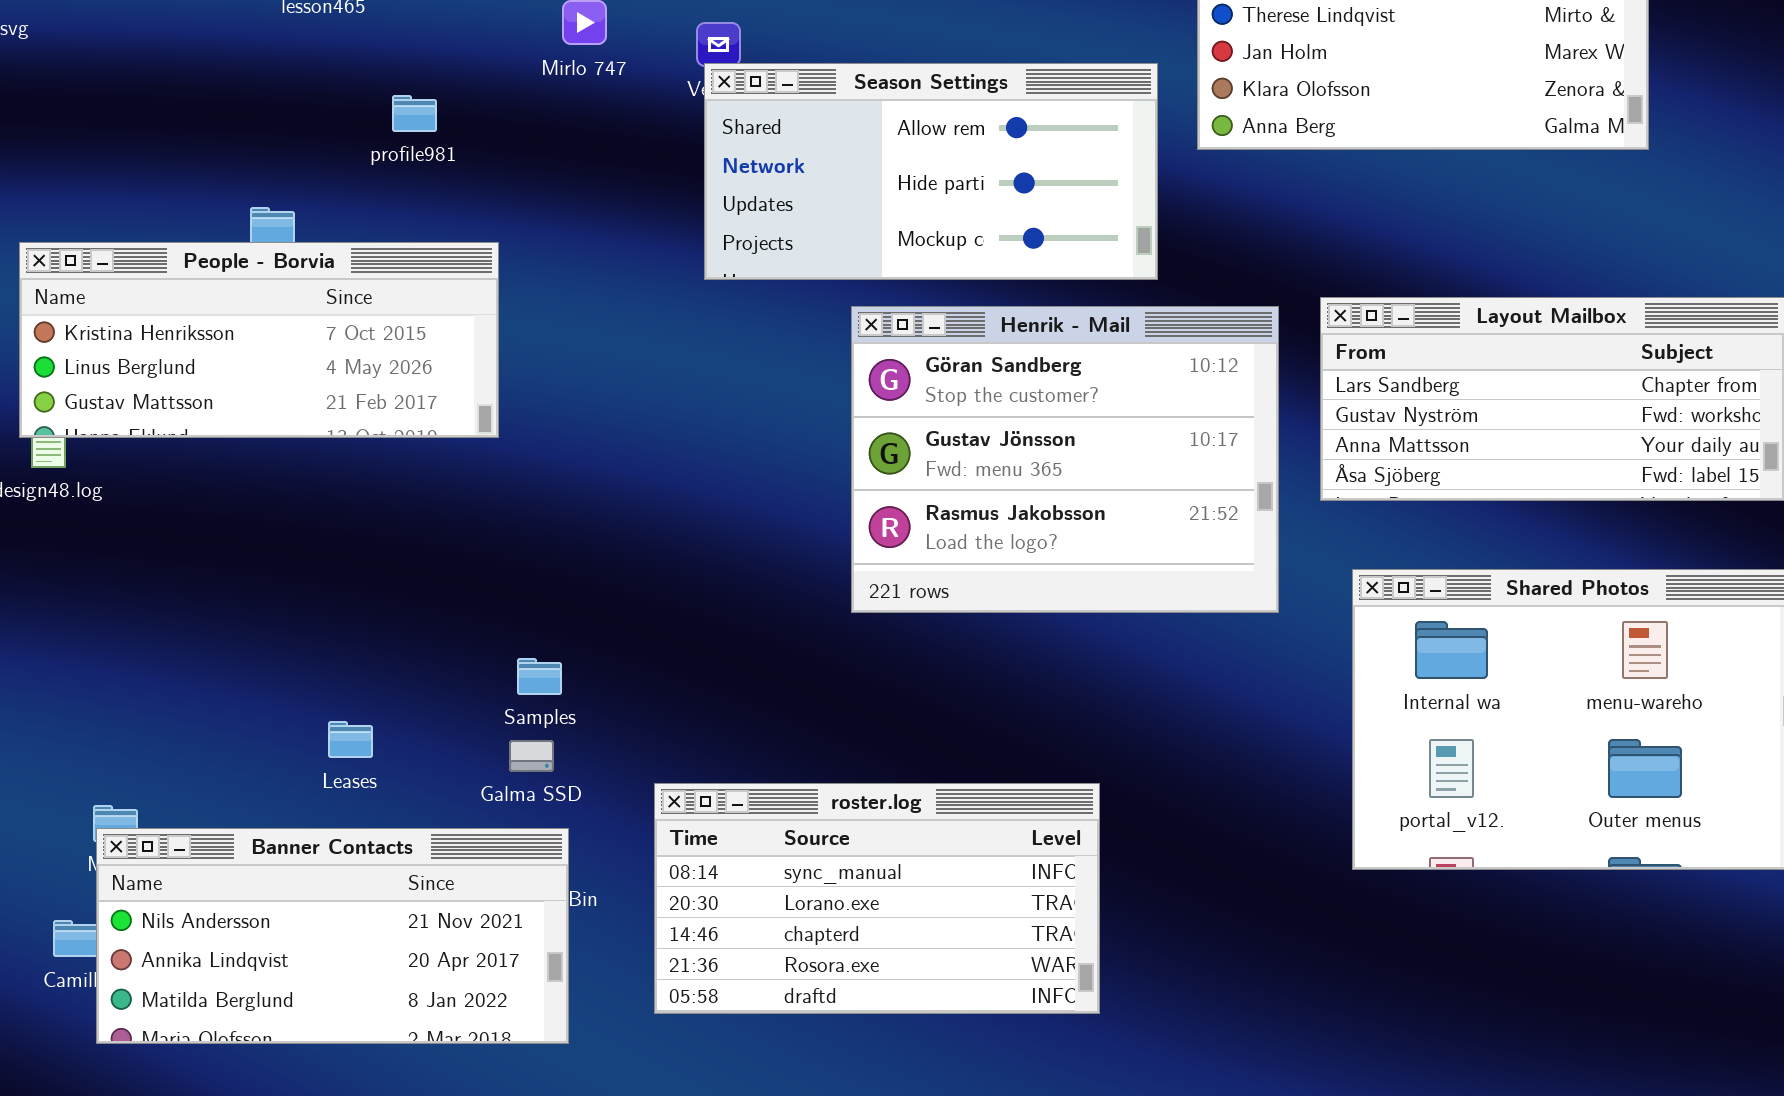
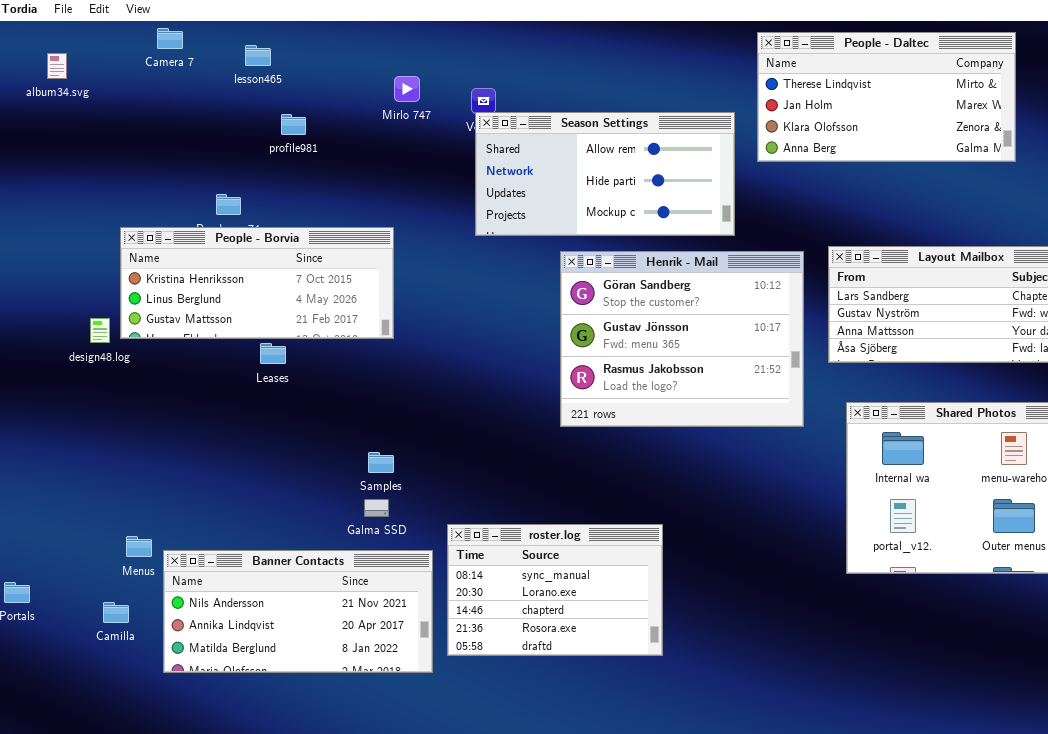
profile981: [392,95,437,132] -> [281,114,306,135], moved
People - Borvia: [19,242,499,438] -> [120,227,394,339], moved
Leases: [328,721,373,758] -> [260,343,286,364], moved
roster.log: [654,783,1100,1014] -> [447,524,663,656], resized
Banner Contacts: [96,828,569,1044] -> [163,550,433,673], moved

